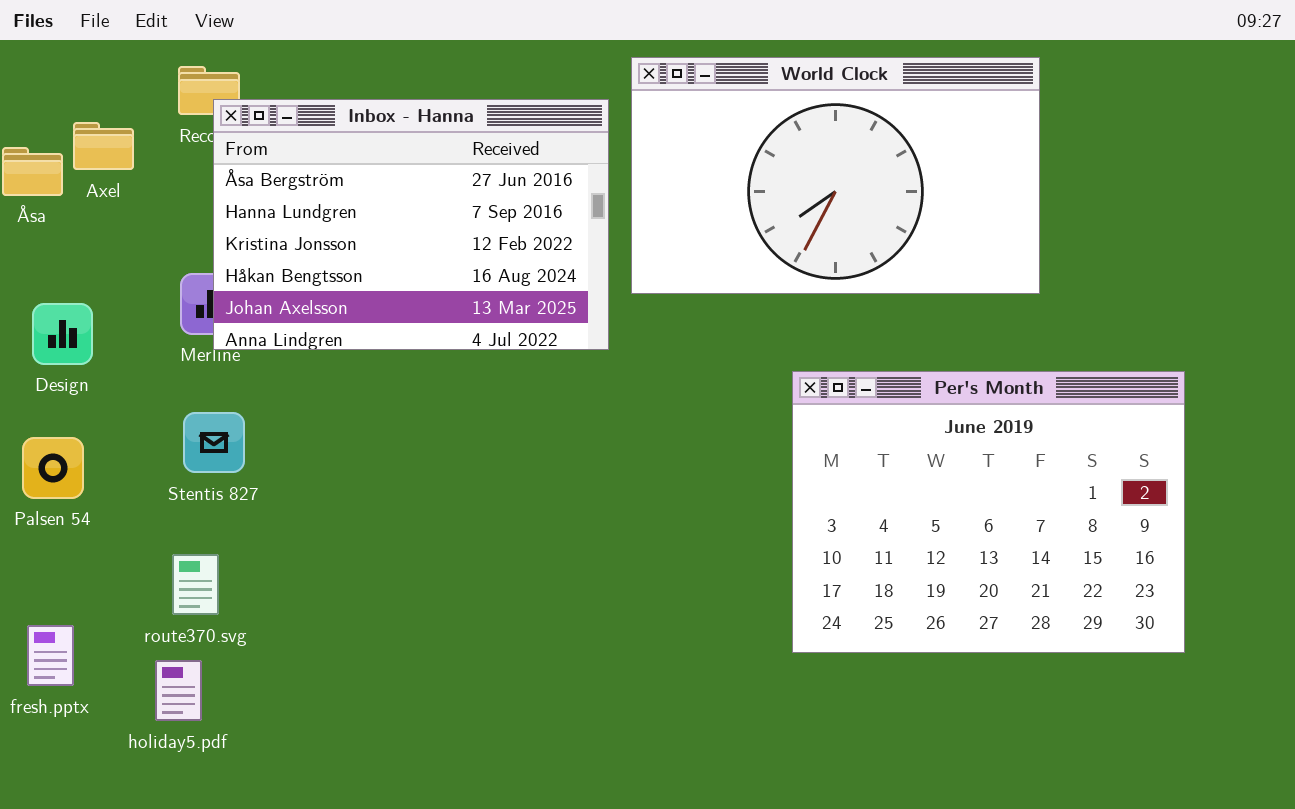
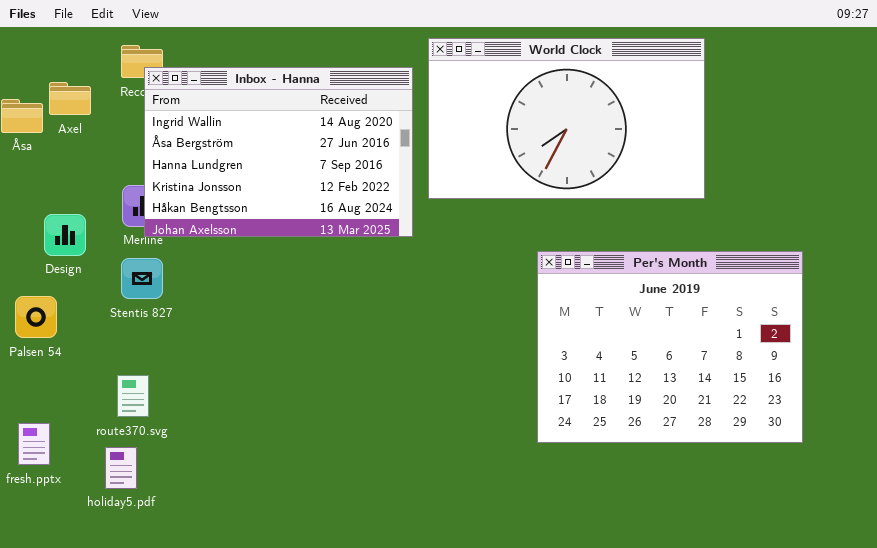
Inbox - Hanna: [213,99,609,350] -> [144,67,413,237], scrolled up 1 row
Design: [32,303,93,365] -> [44,214,86,256], moved
Stentis 827: [183,412,245,473] -> [121,258,163,299], moved

